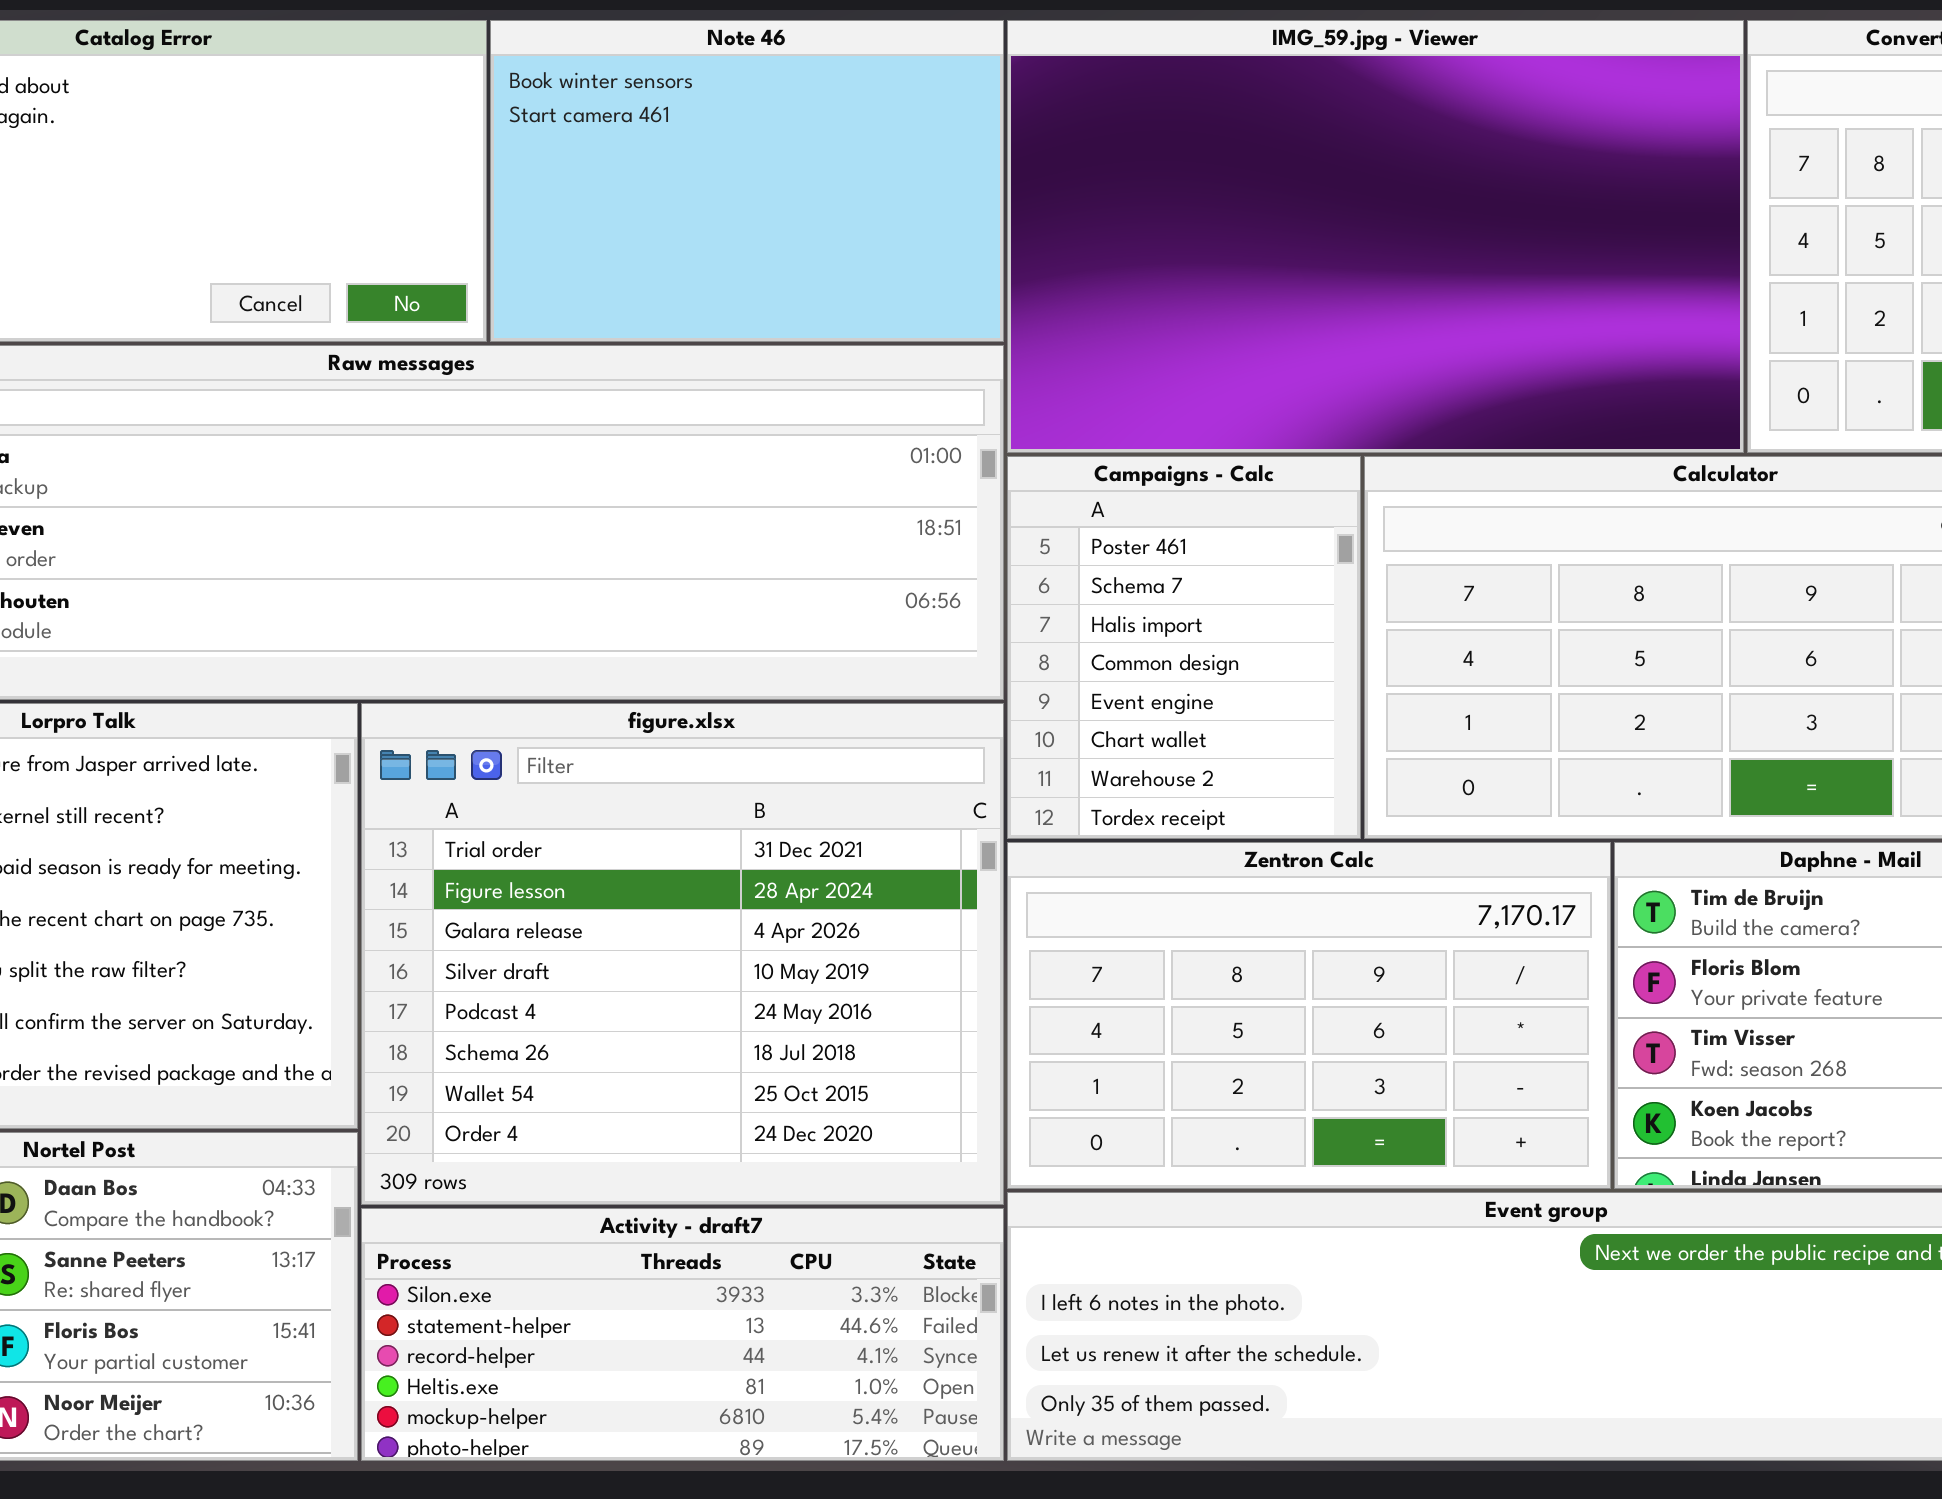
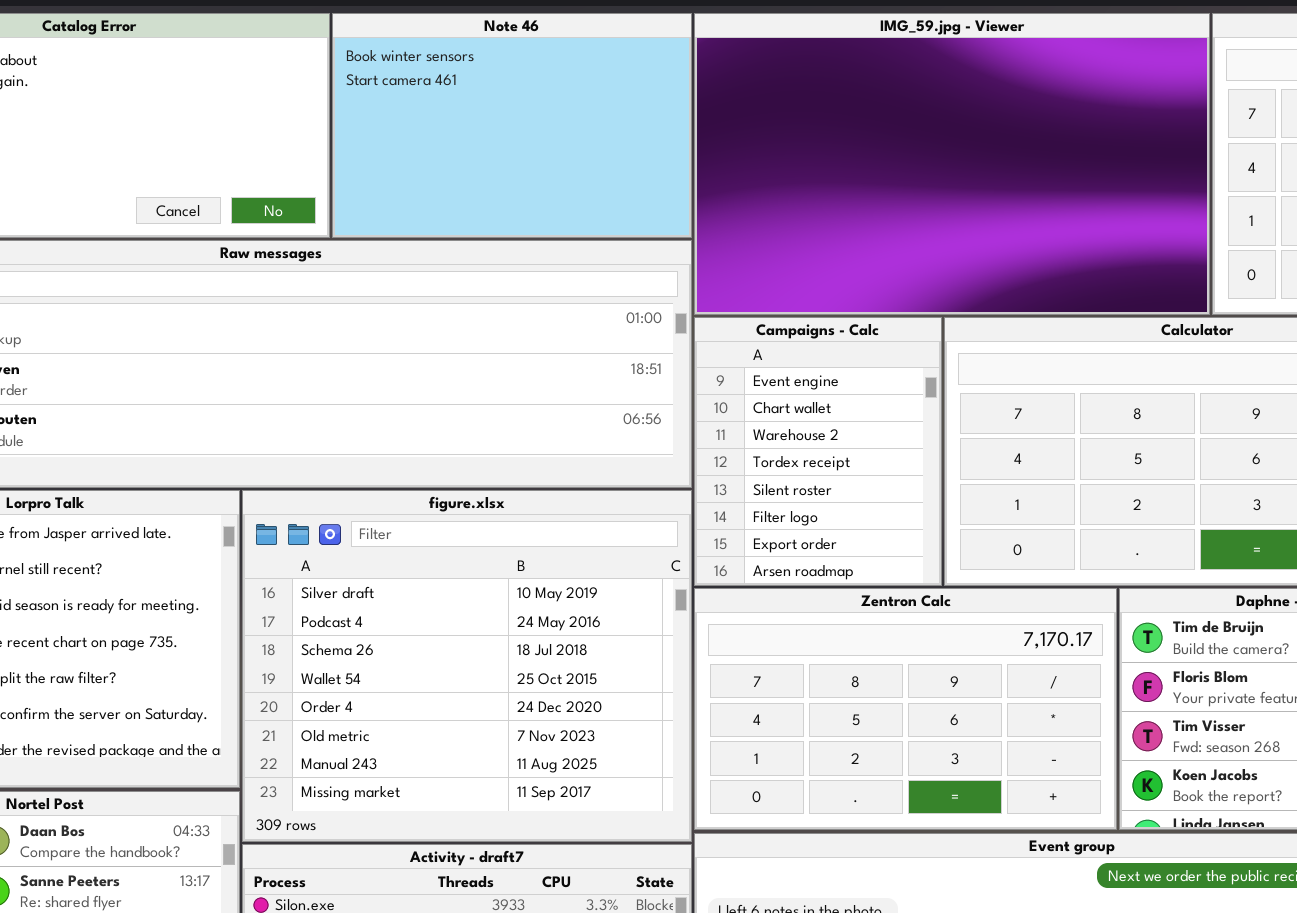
Campaigns - Calc: [1007,456,1361,839] -> [694,317,942,586], scrolled down 4 rows
figure.xlsx: [361,703,1004,1205] -> [242,490,692,842], scrolled down 3 rows

